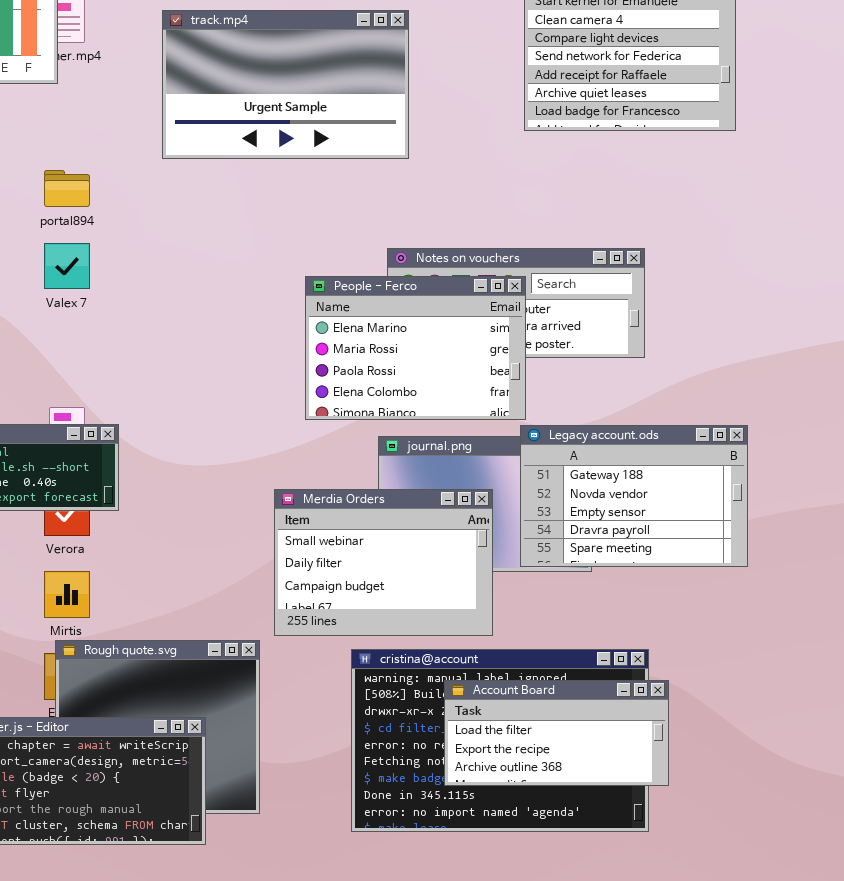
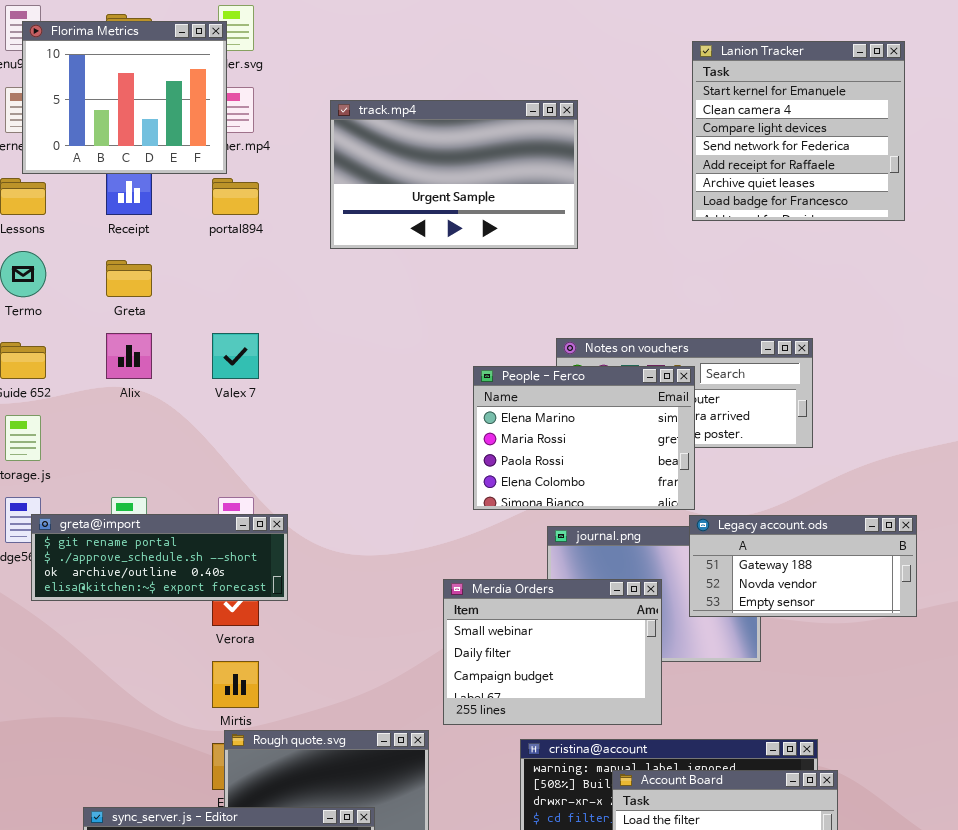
portal894: [44,170,90,207] -> [212,178,259,215], moved
Legacy account.ods: [520,425,748,567] -> [689,515,917,617], resized

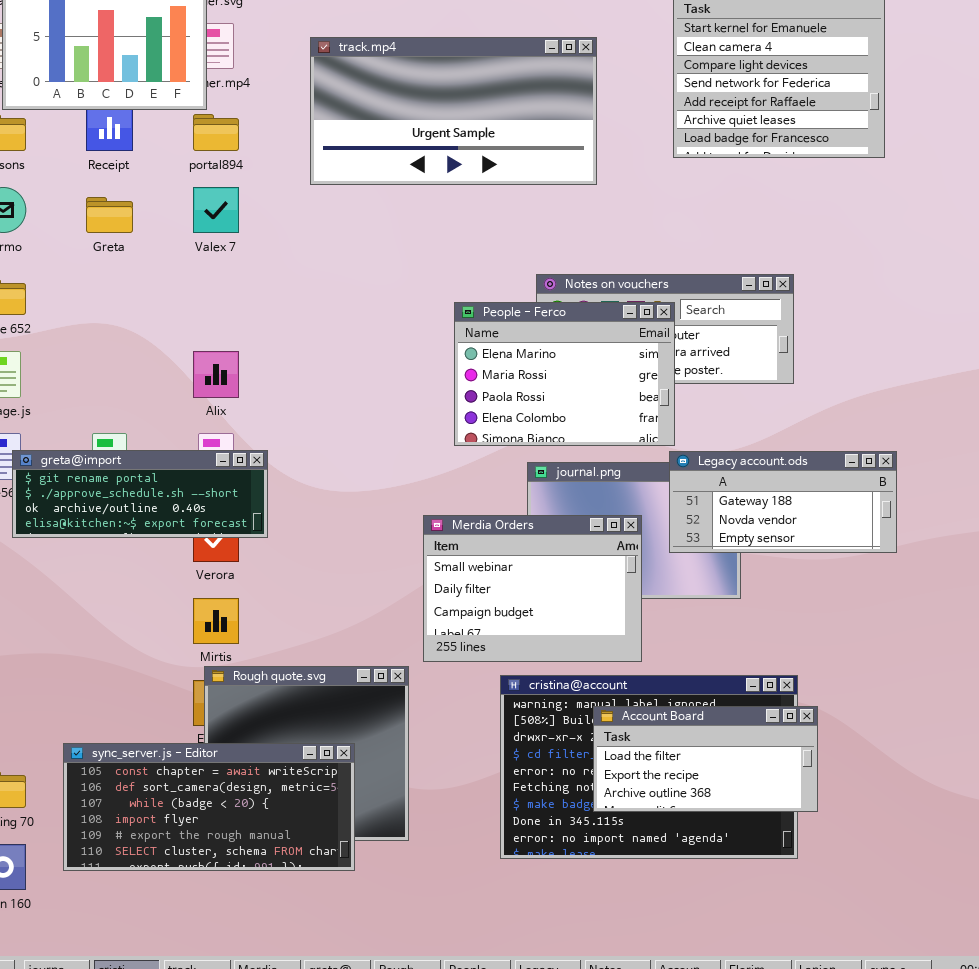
track.mp4: [330,100,578,249] -> [310,37,597,185], resized
Alix: [106,333,152,379] -> [193,351,239,398], moved
Valex 7: [212,333,259,379] -> [193,187,239,233], moved

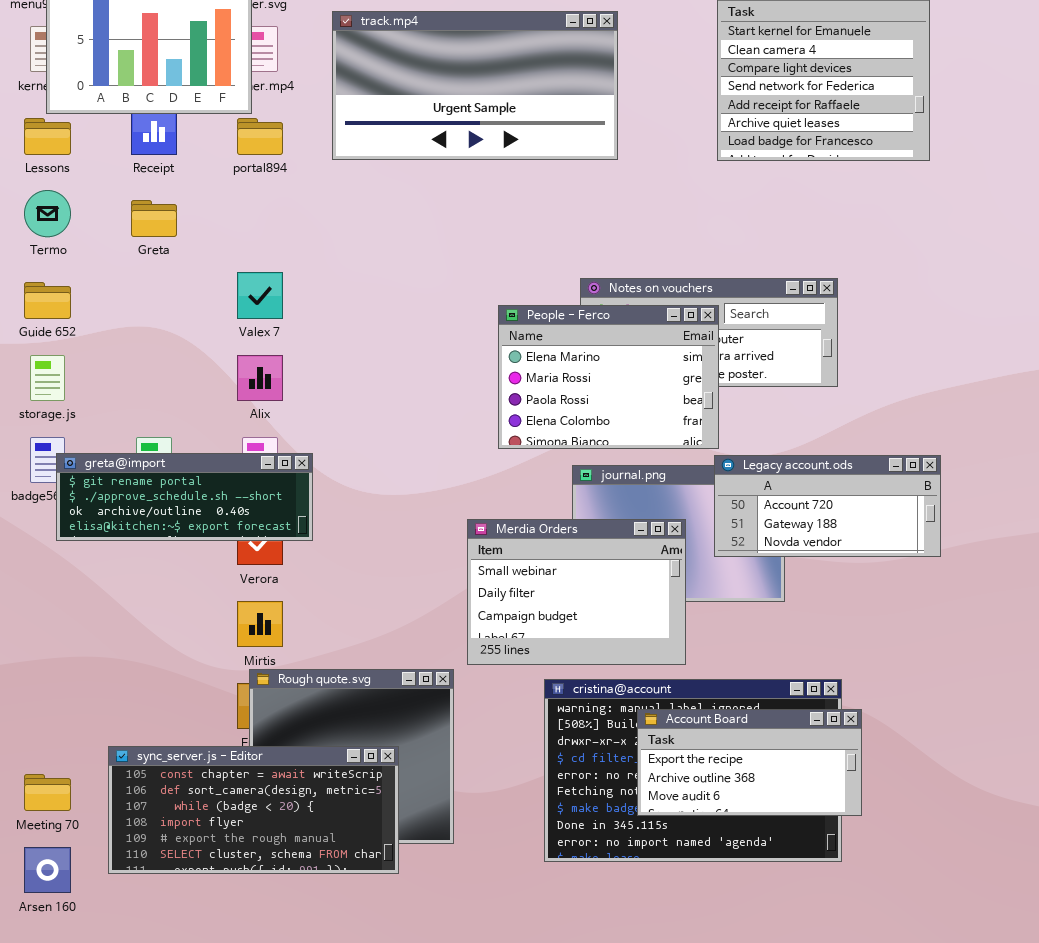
track.mp4: [310,37,597,185] -> [332,11,618,160], moved
Valex 7: [193,187,239,233] -> [237,272,283,319], moved
Legacy account.ods: [669,451,897,553] -> [714,455,941,557], scrolled up 1 row
Account Board: [593,706,818,812] -> [637,709,862,816], scrolled down 1 row

